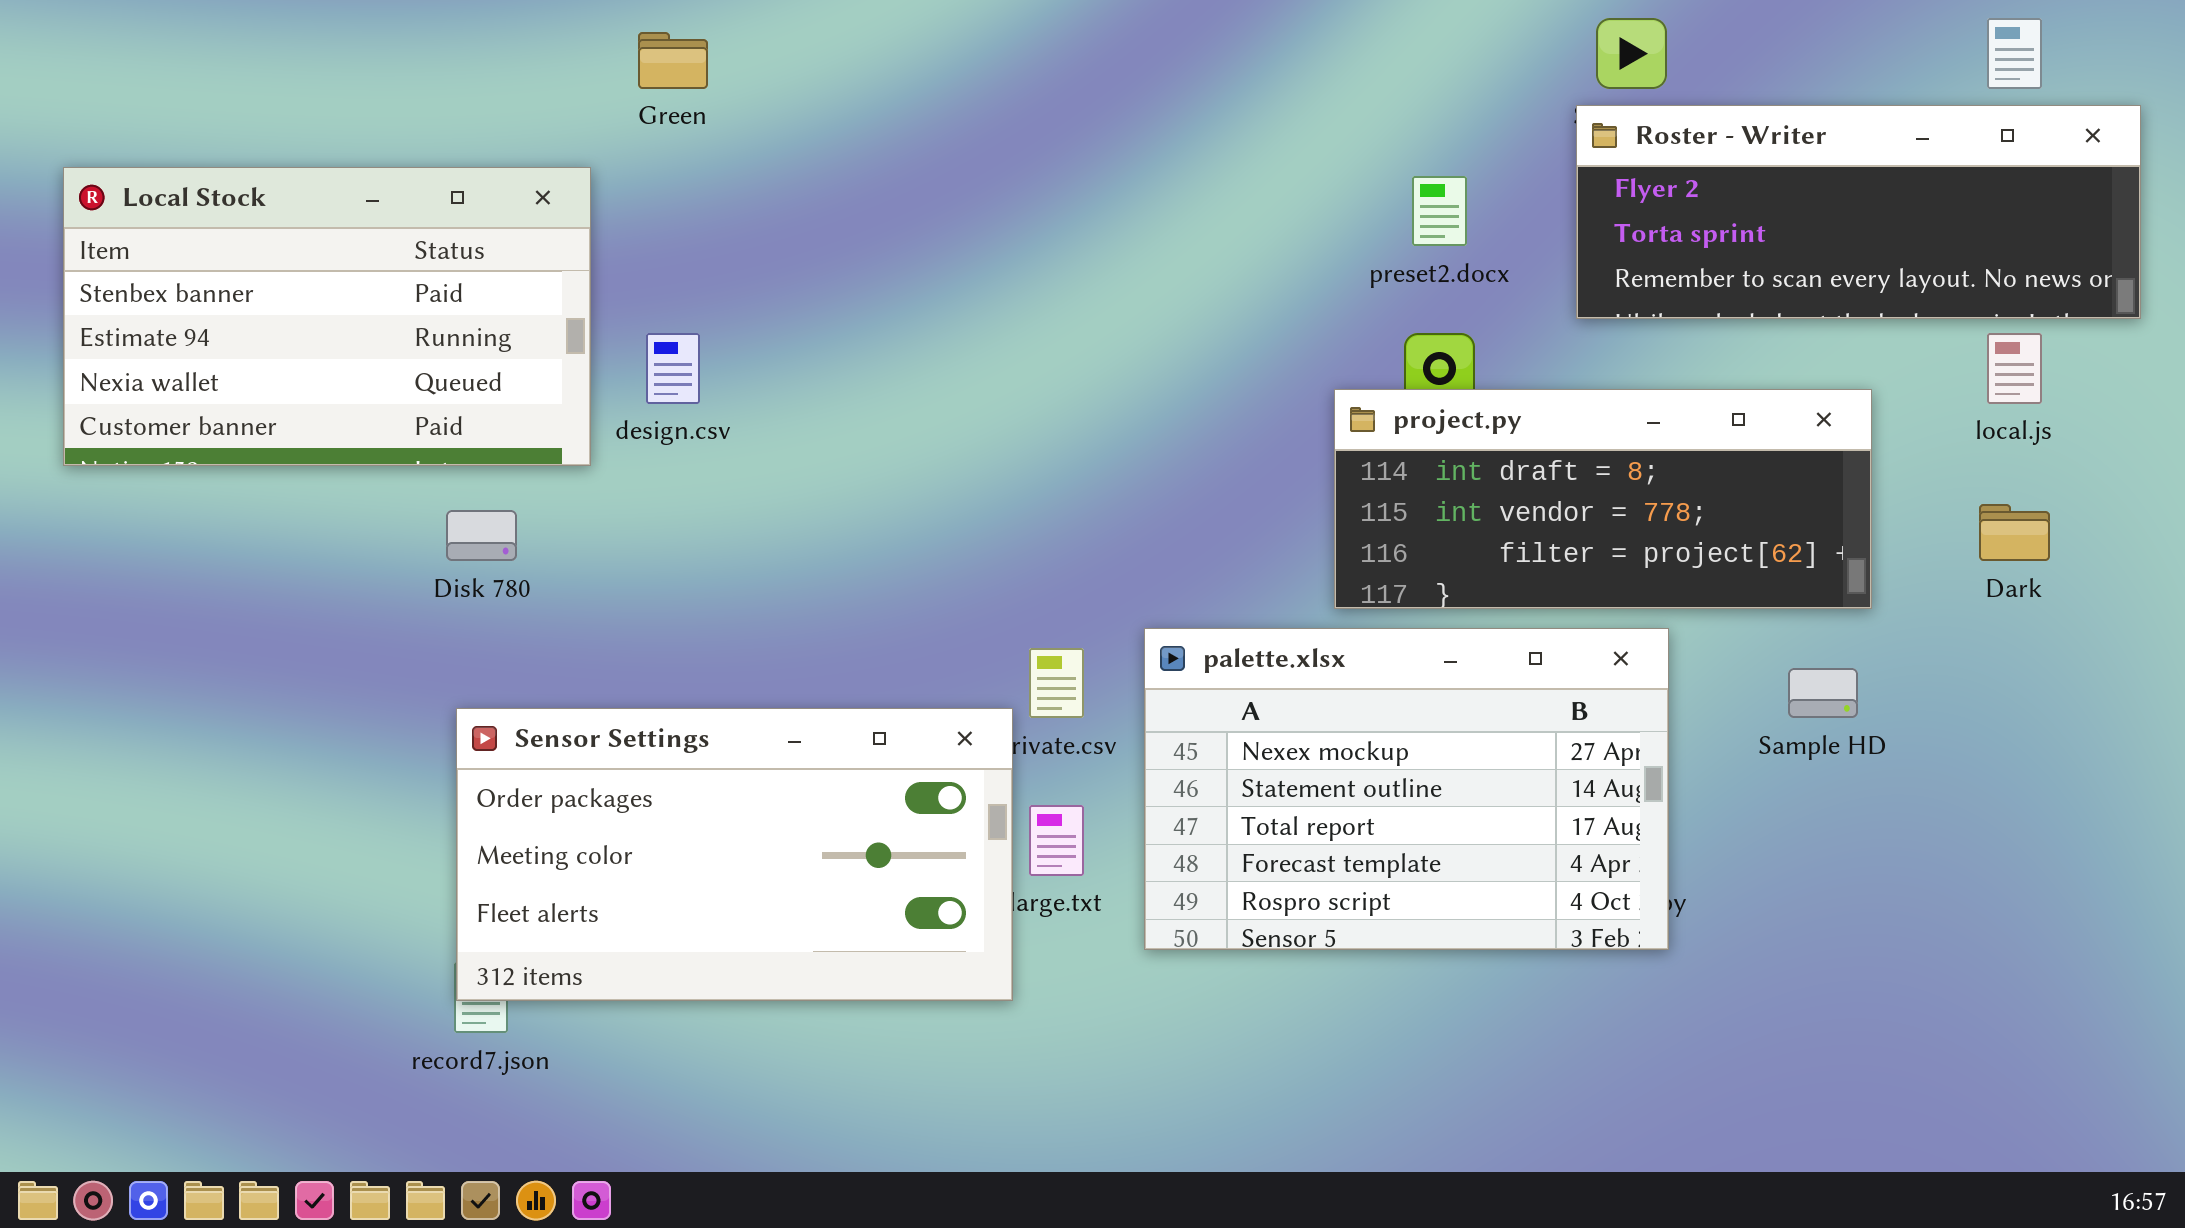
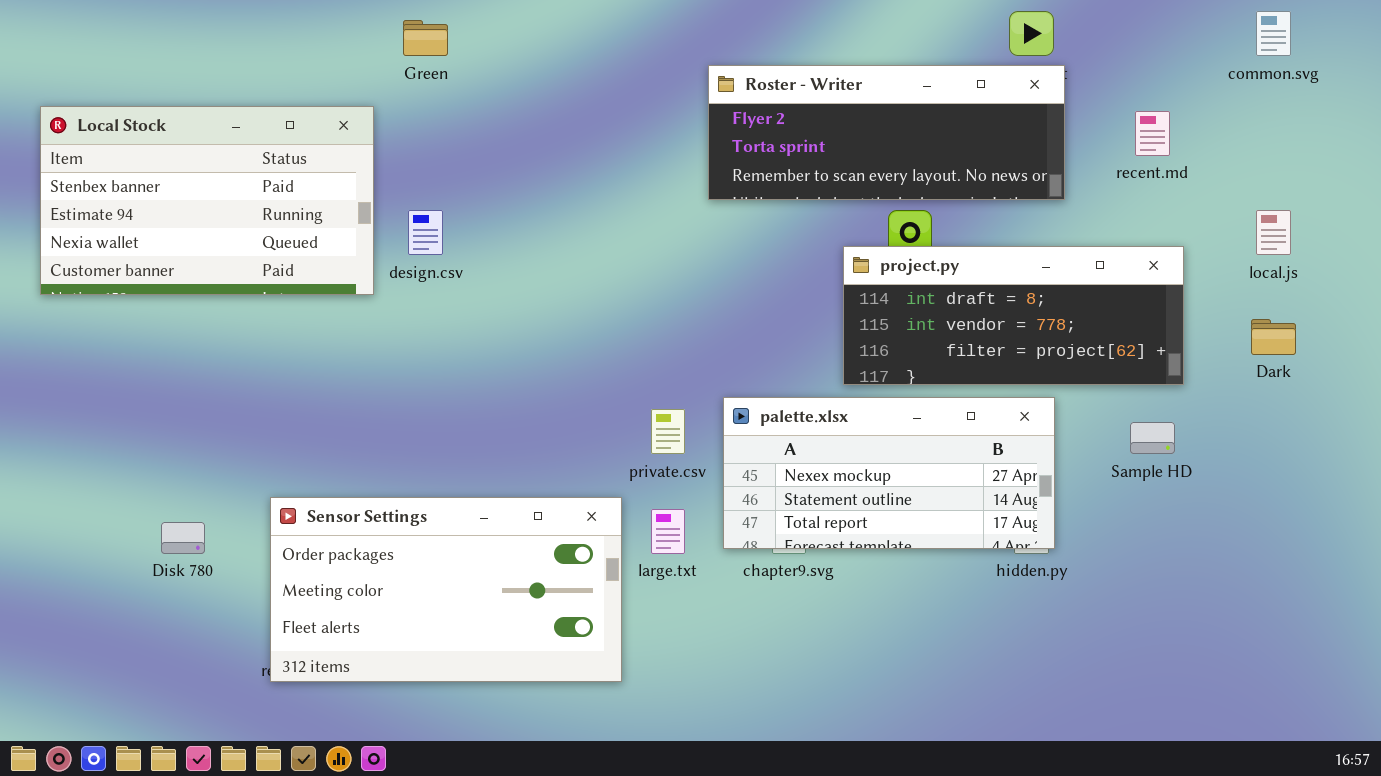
Roster - Writer: [1576,105,2141,319] -> [708,65,1065,200], moved
Disk 780: [446,510,517,561] -> [161,522,205,554], moved
palette.xlsx: [1144,628,1669,950] -> [723,397,1055,549], resized
Sensor Settings: [456,708,1013,1001] -> [270,497,622,682], moved

